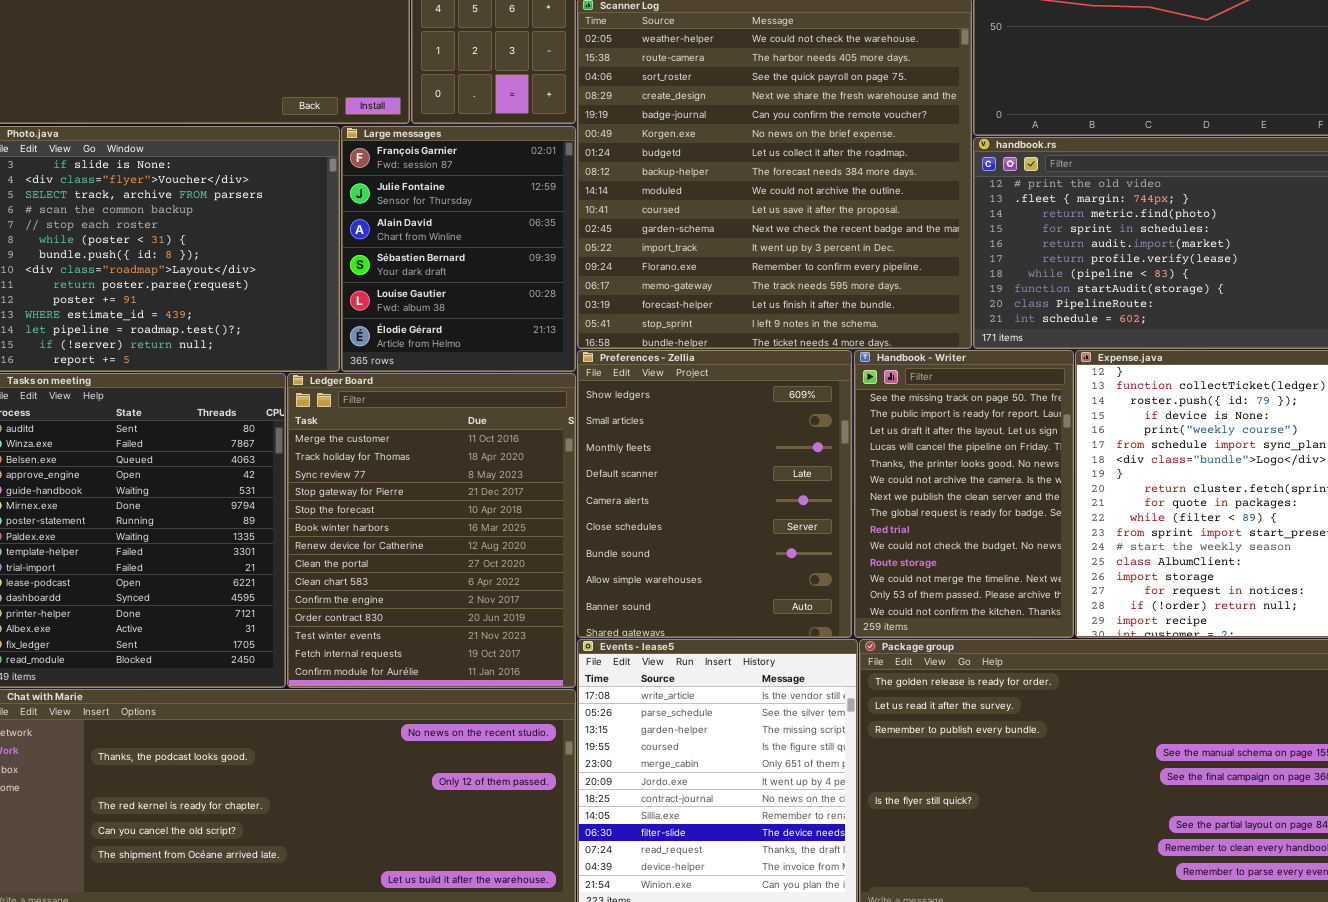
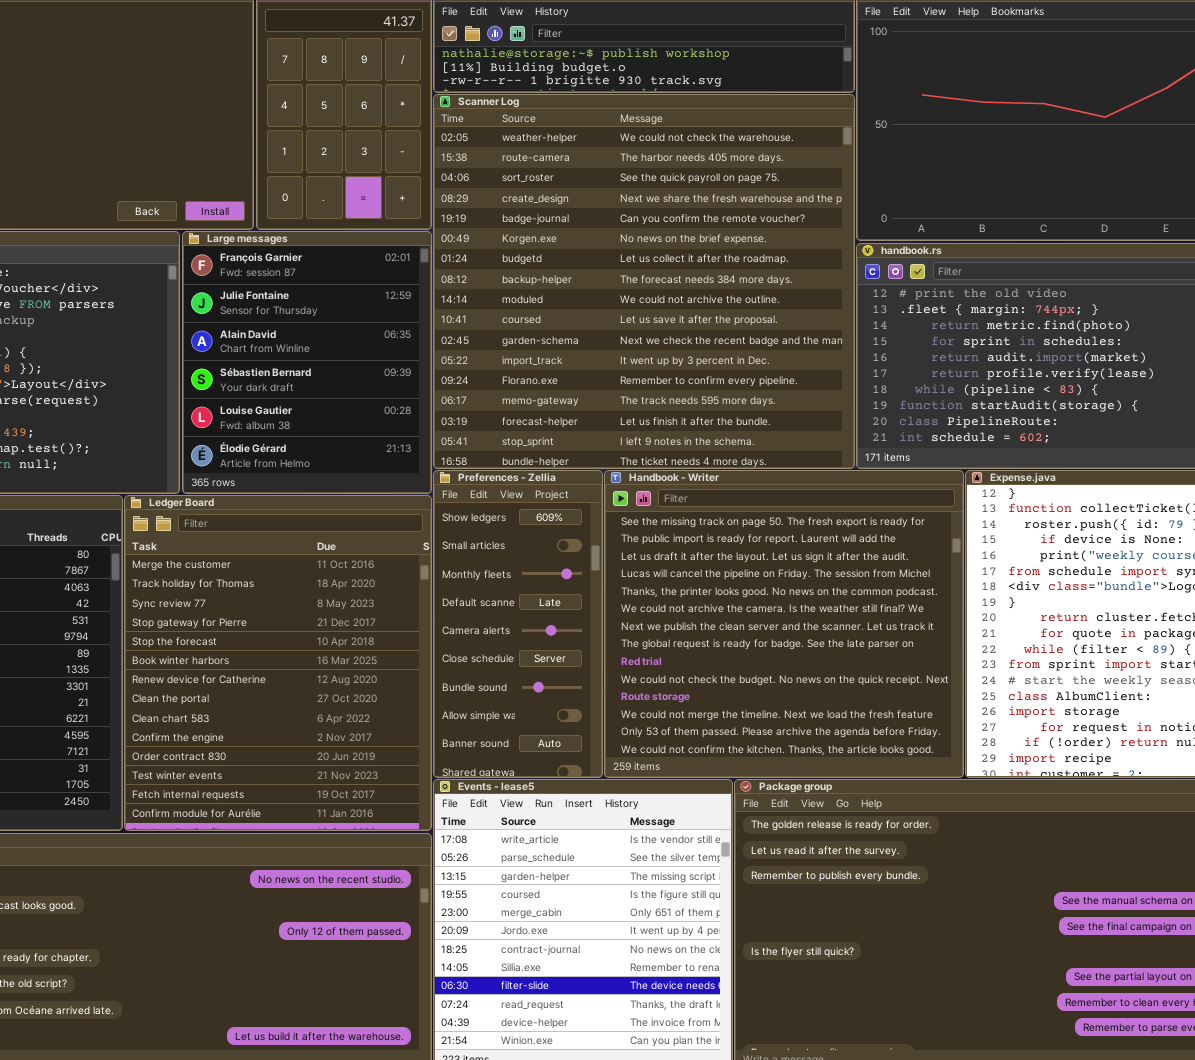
Preferences - Zellia: [577,350,852,638] -> [433,470,603,778], resized
Handbook - Writer: [854,350,1074,638] -> [604,470,964,778], resized

